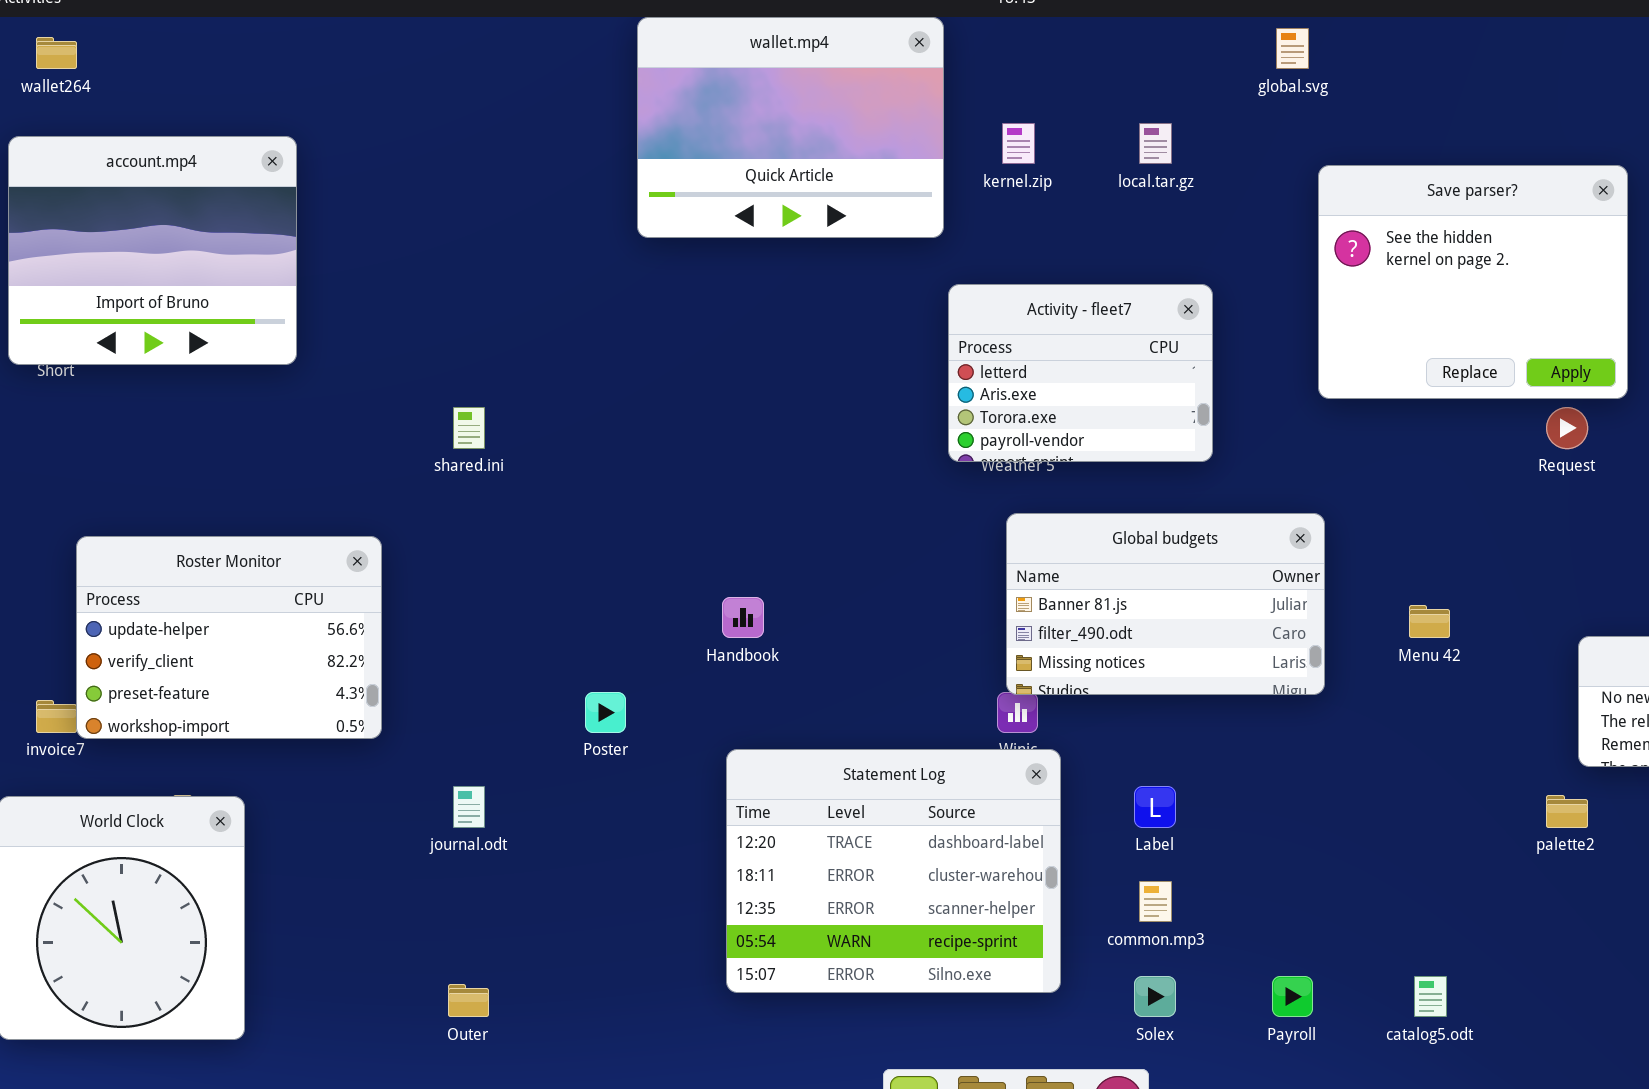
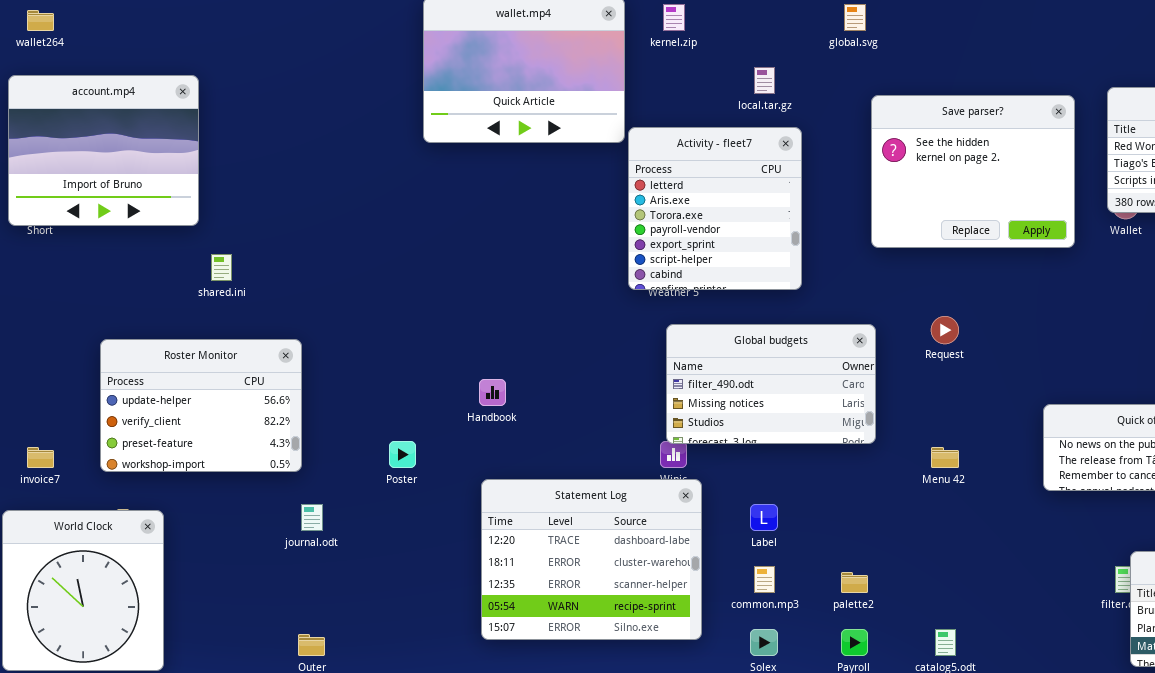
kernel.zip: [1002,123,1035,164] -> [663,4,685,31], moved
Activity - fleet7: [948,284,1213,462] -> [628,127,802,290], resized
shared.ini: [453,407,485,449] -> [211,254,232,281], moved
Request: [1546,407,1588,449] -> [931,316,959,344], moved
Global budgets: [1006,513,1325,695] -> [666,324,876,444], scrolled down 1 row
Roster Monitor: [76,536,382,739] -> [100,339,302,472], moved
Menu 42: [1409,605,1450,638] -> [931,447,959,468], moved
palette2: [1546,795,1588,828] -> [841,572,868,593], moved

